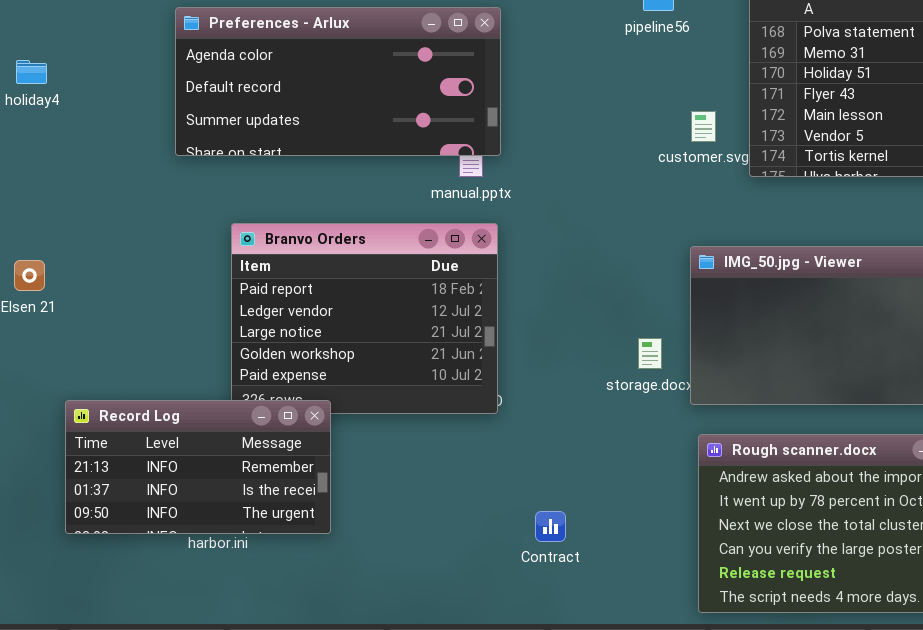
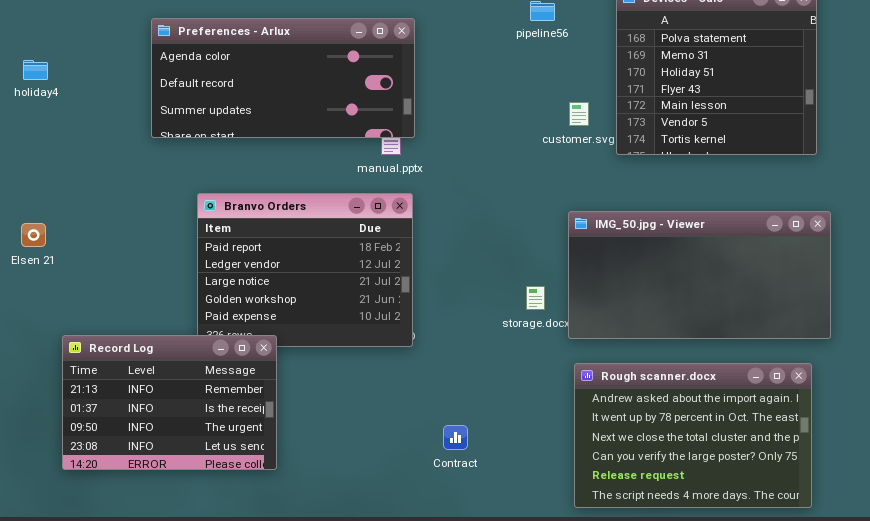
Record Log: [65,400,331,534] -> [62,335,277,470], resized

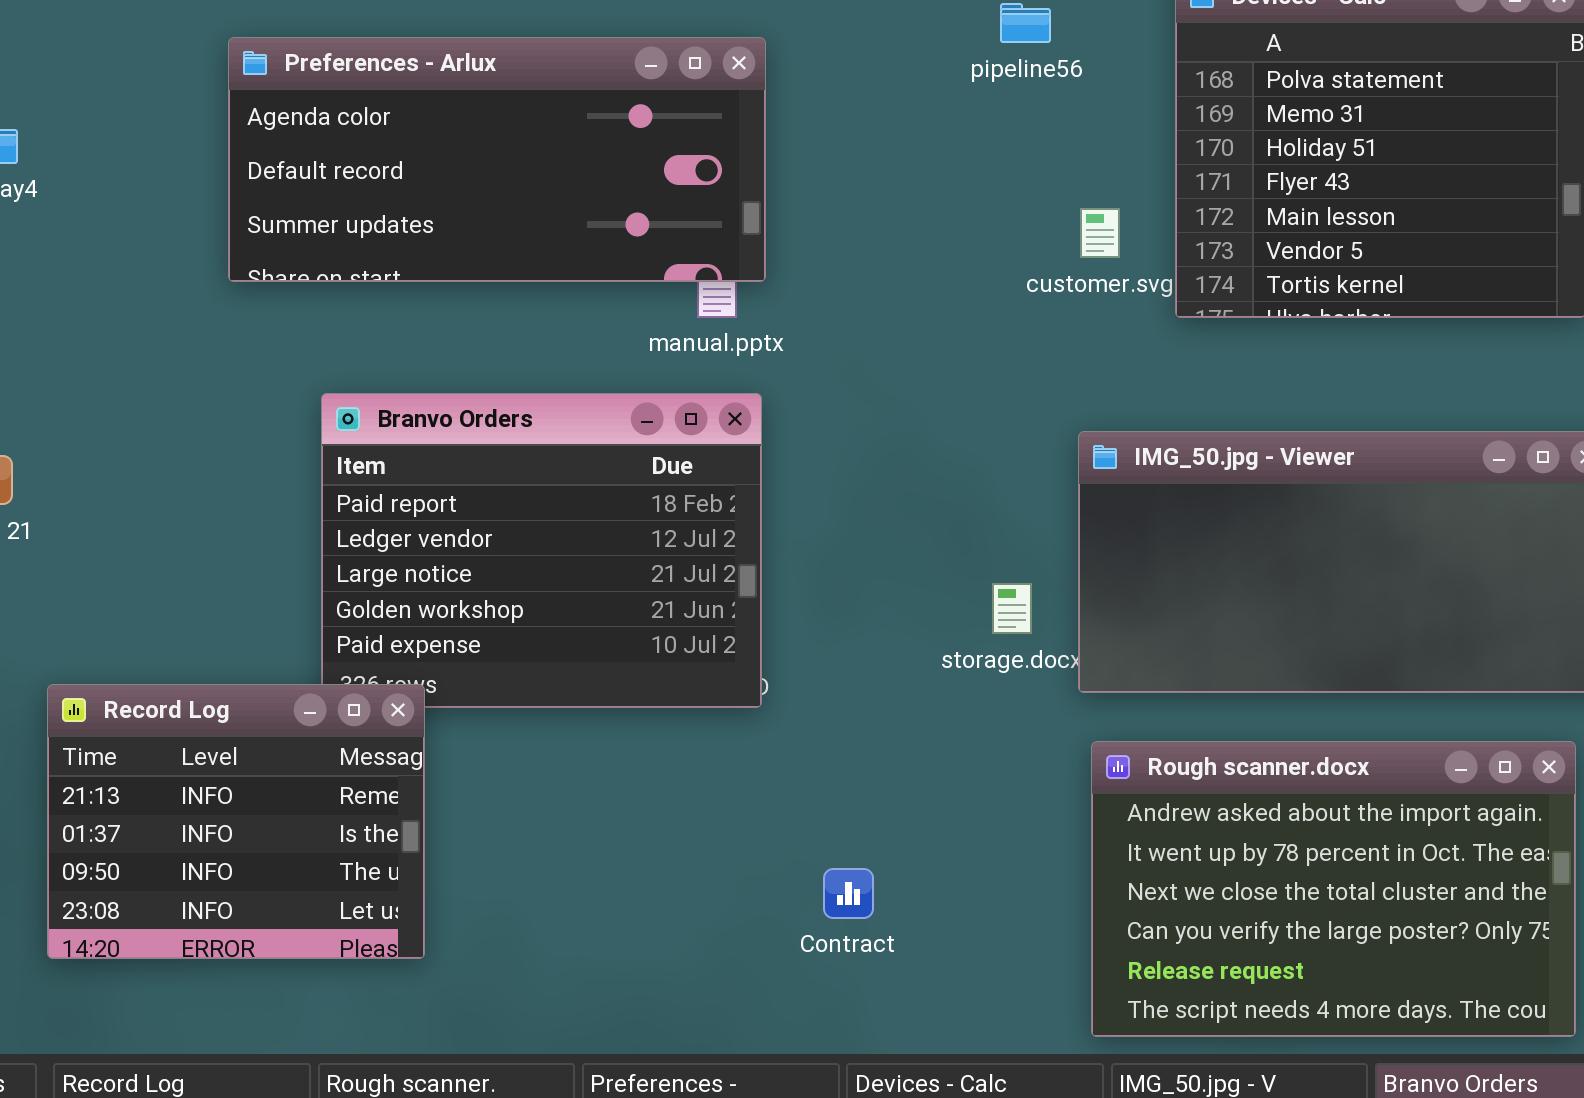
Record Log: [62,335,277,470] -> [47,684,425,959], resized

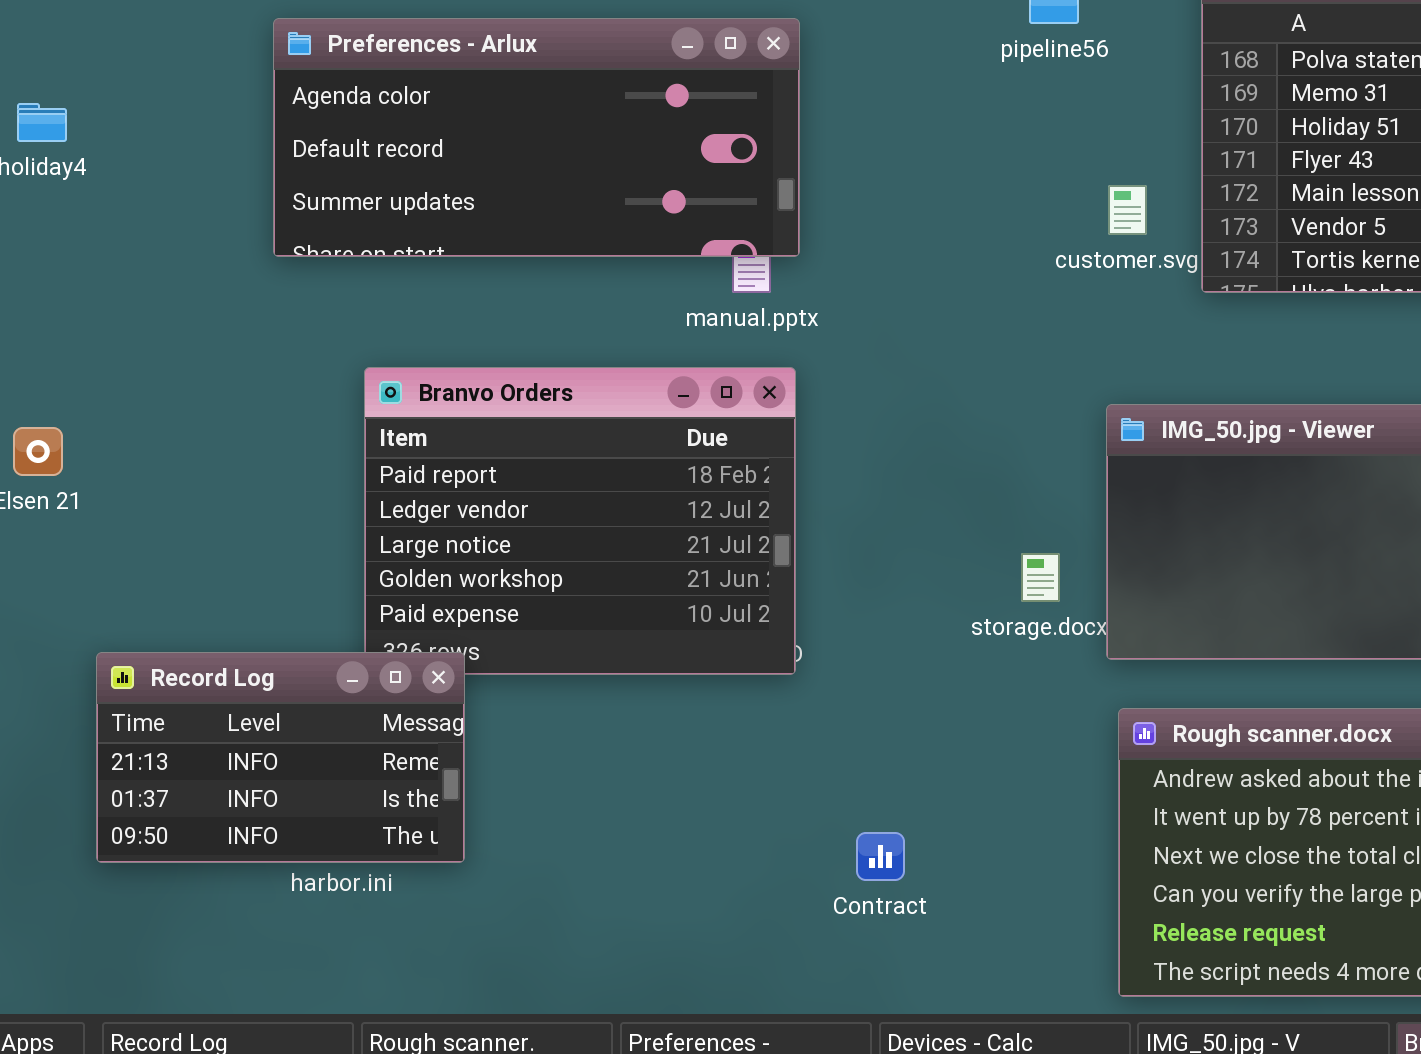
Record Log: [47,684,425,959] -> [96,652,465,863], resized

